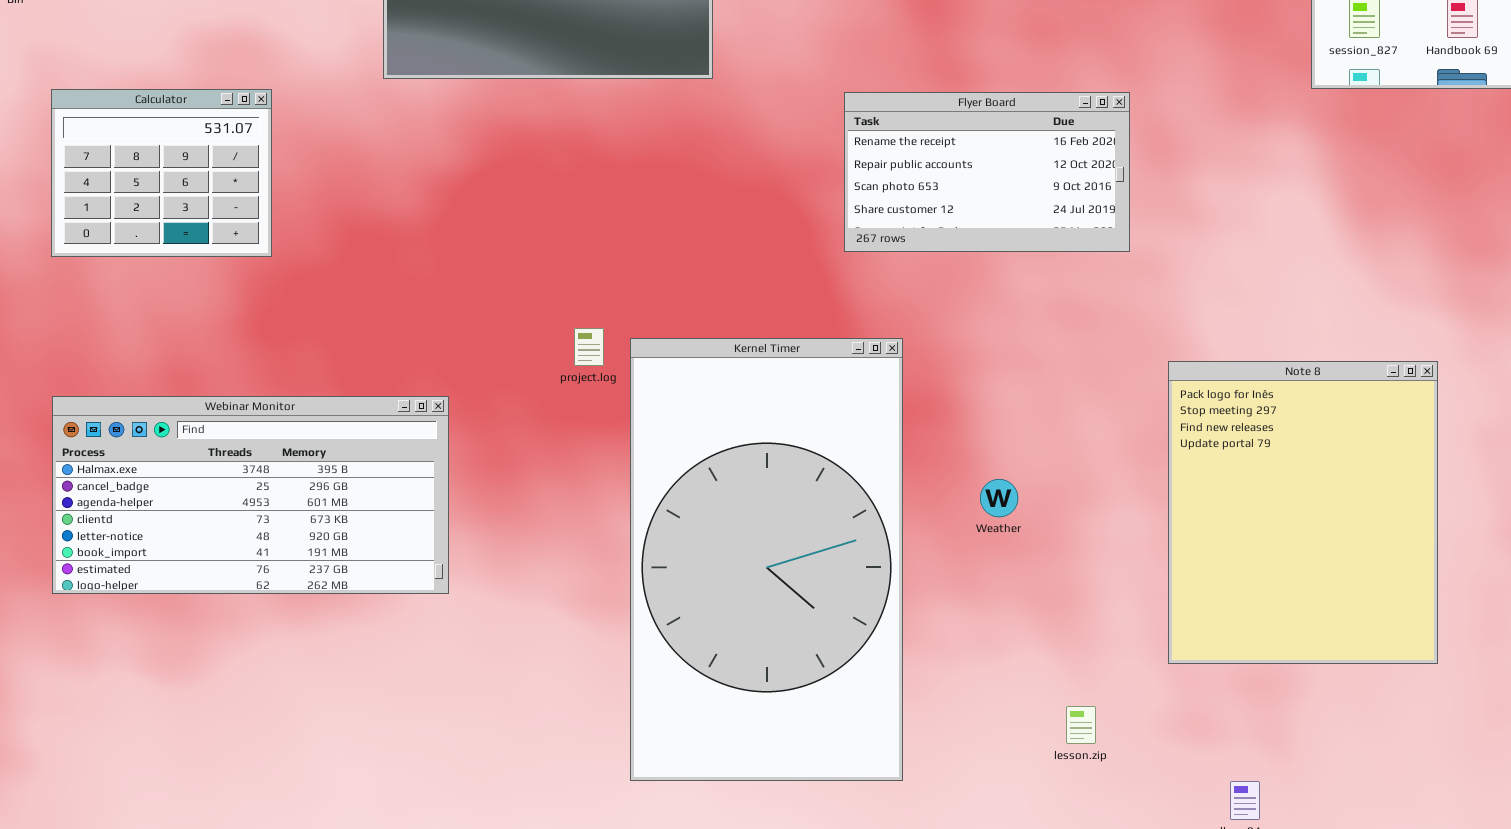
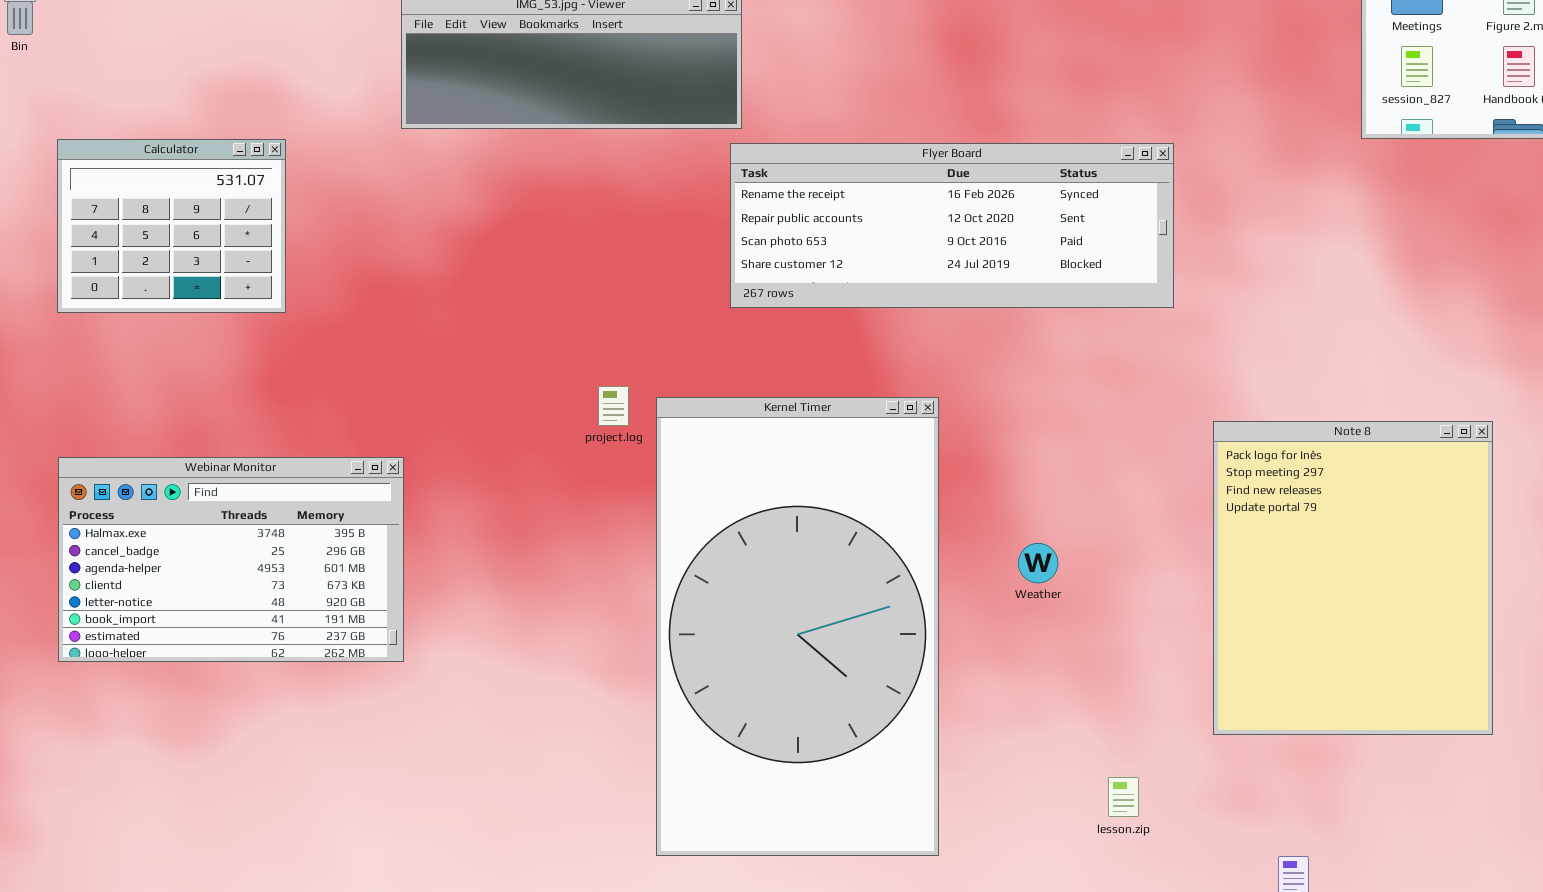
Flyer Board: [844,92,1130,252] -> [730,143,1174,308], resized
Webinar Monitor: [52,396,449,594] -> [58,457,404,662], resized

